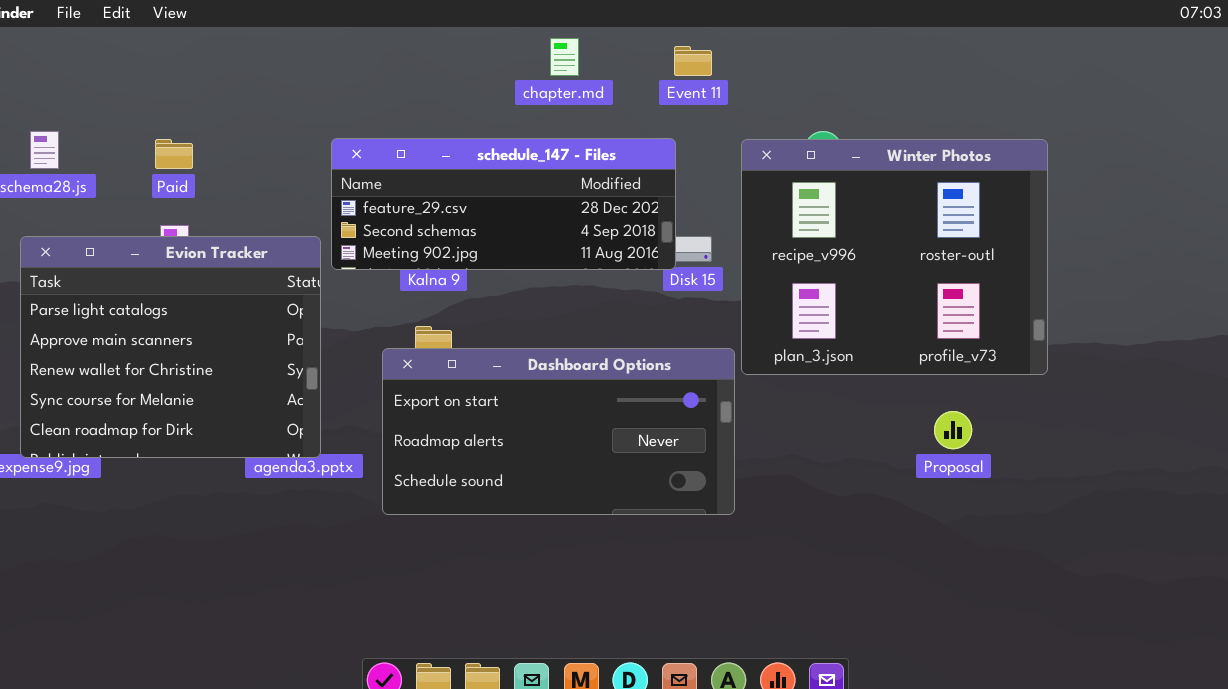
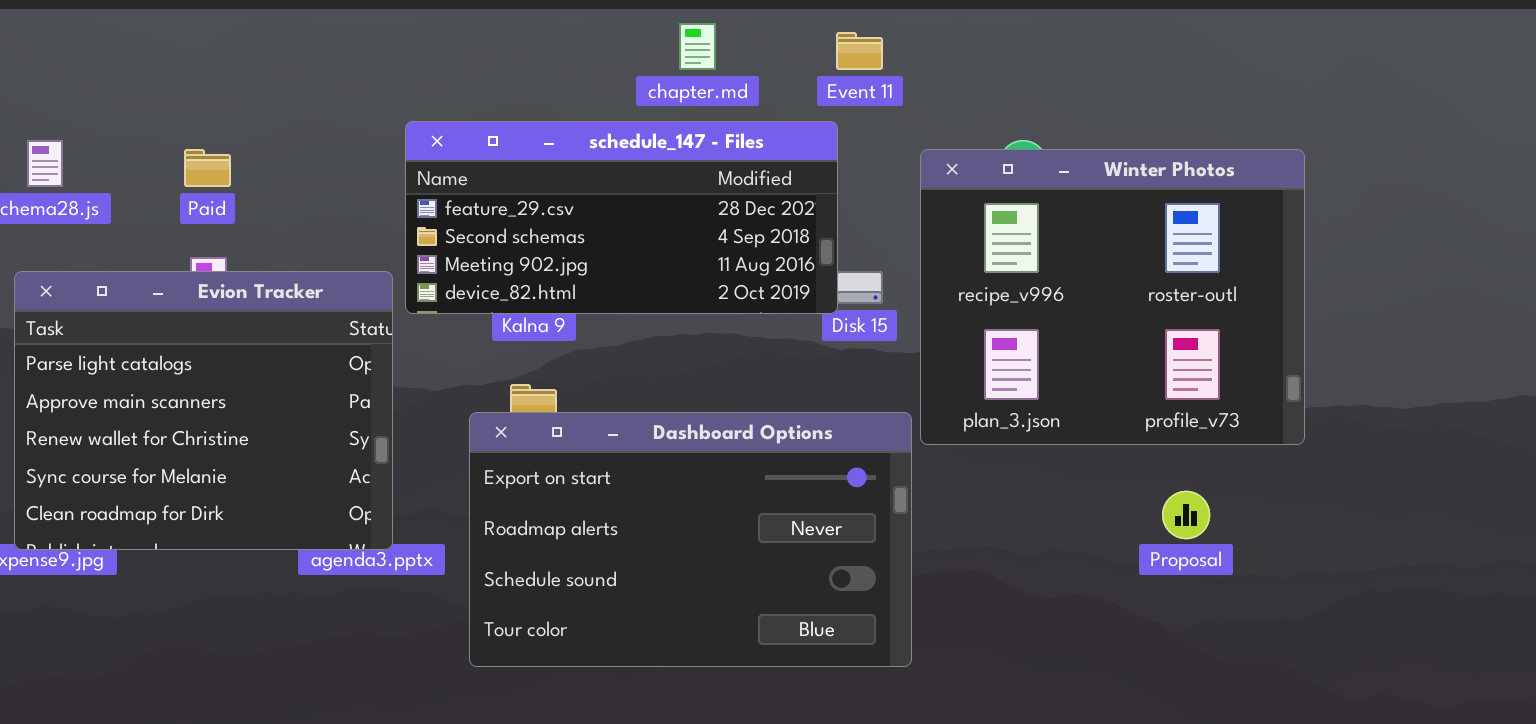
schedule_147 - Files: [331,138,676,270] -> [405,121,838,314], resized
Dashboard Options: [382,348,735,515] -> [469,412,912,667], resized

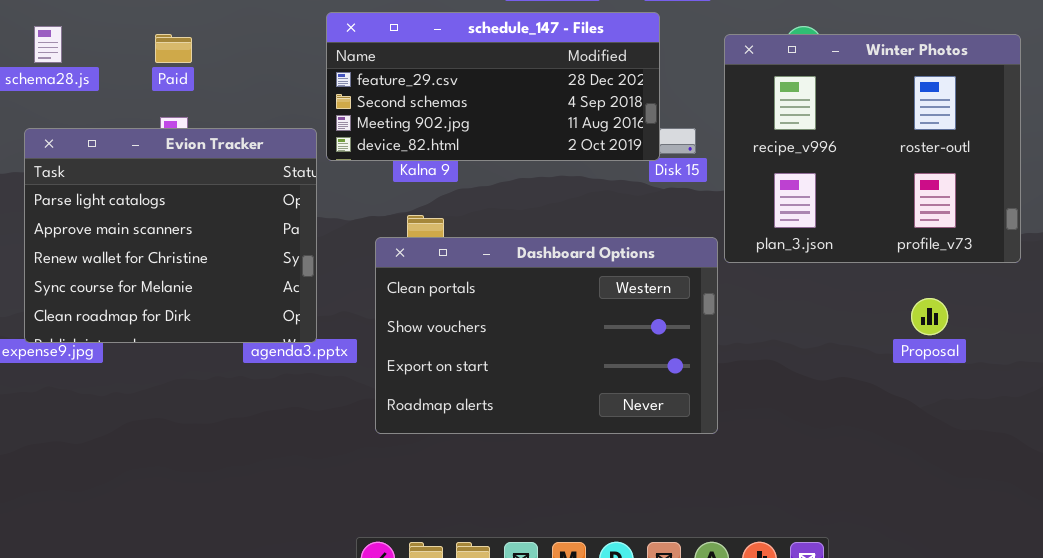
Dashboard Options: [469,412,912,667] -> [375,237,718,434], scrolled up 2 rows

